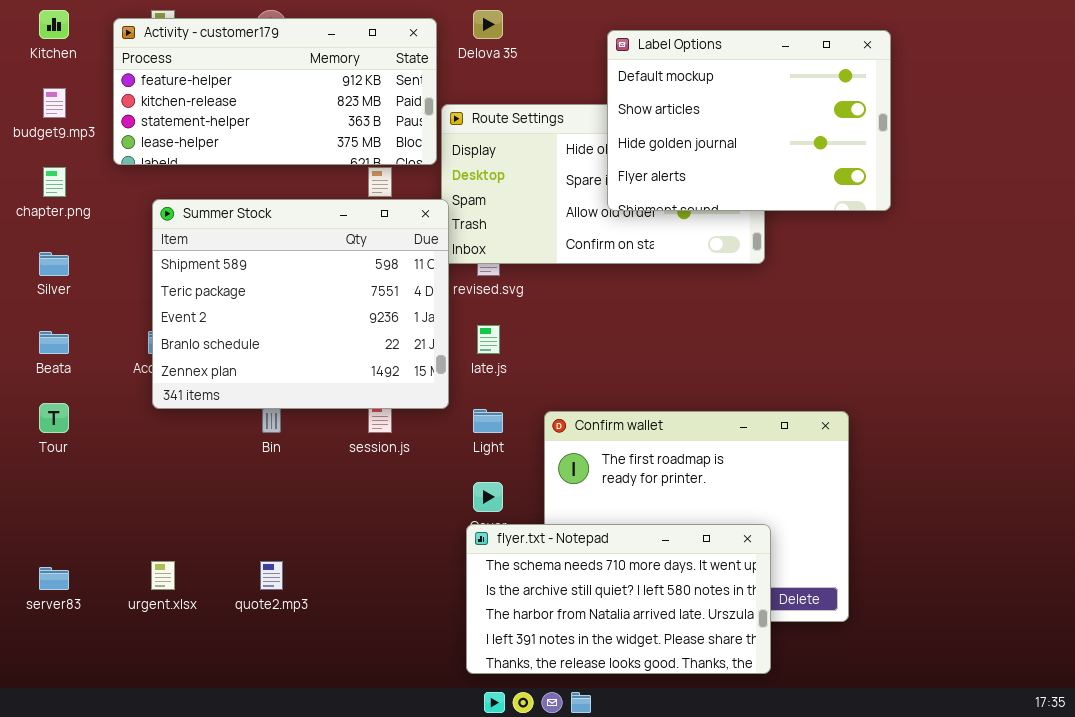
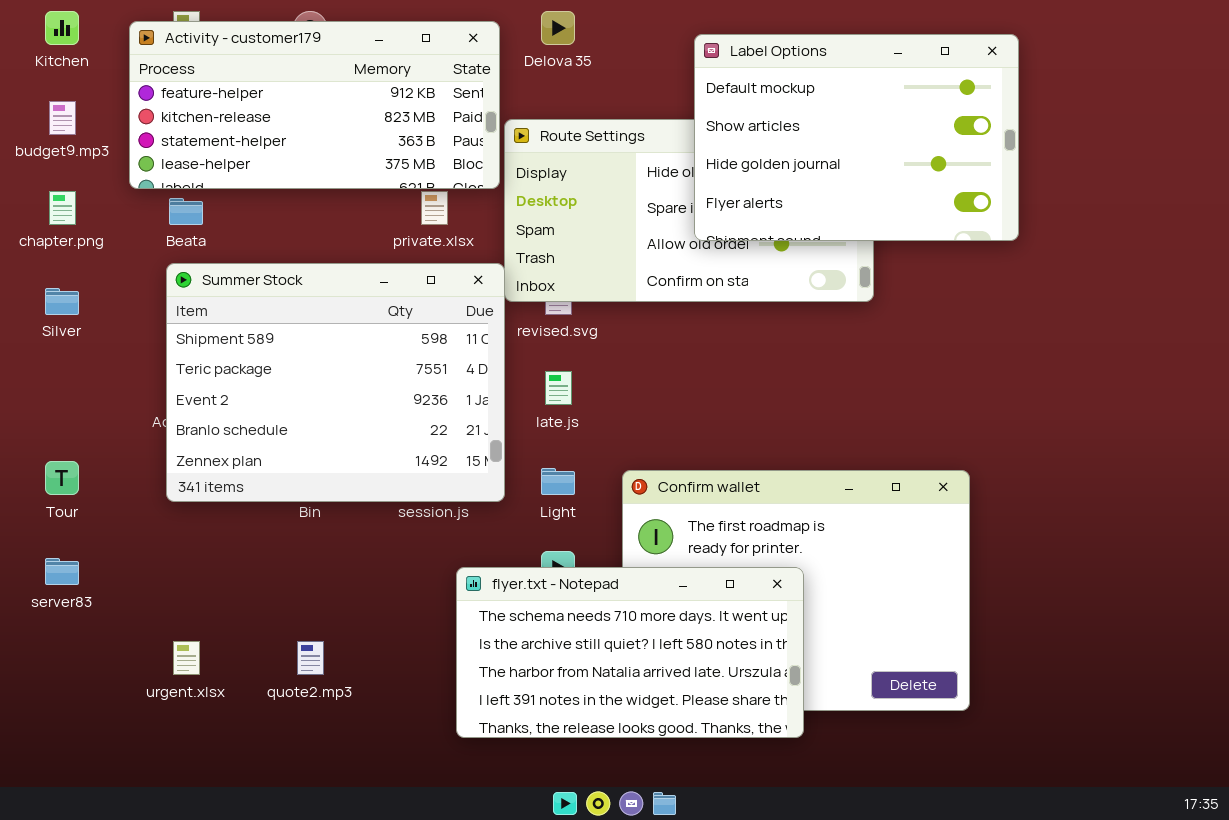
Summer Stock: [152,199,449,409] -> [166,263,505,502], moved
Beata: [39,331,69,354] -> [169,198,203,225], moved
flyer.txt - Notepad: [466,524,771,674] -> [456,567,804,738], moved
server83: [39,567,69,590] -> [45,558,79,585], moved

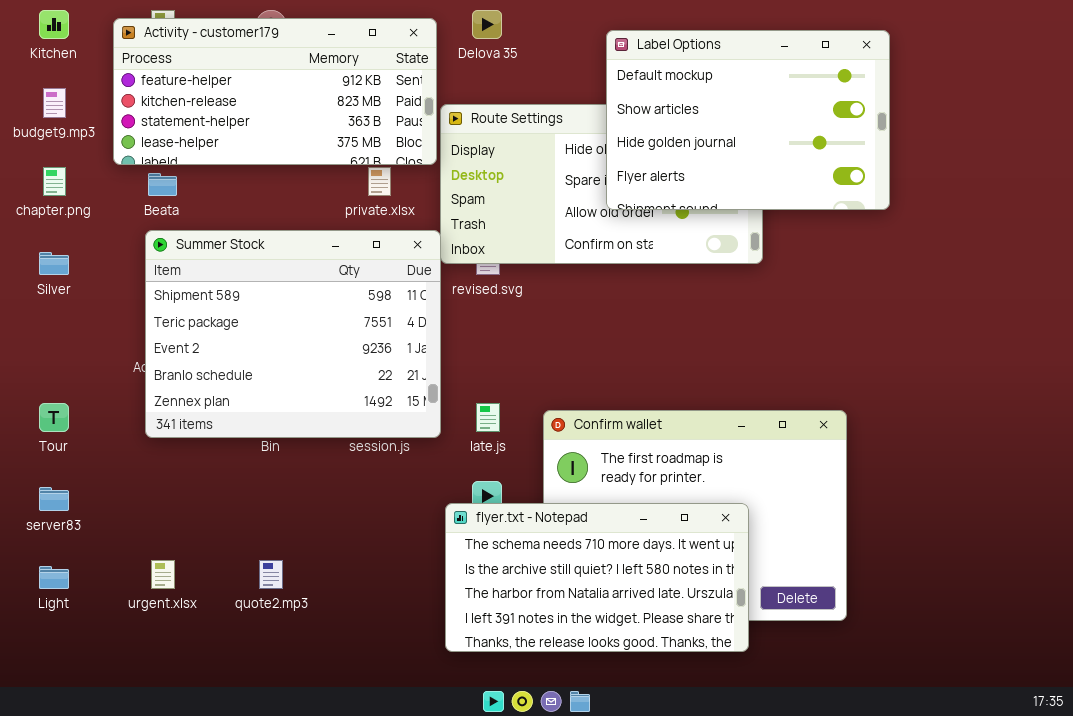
late.js: [545,371,572,405] -> [476,403,500,432], moved
Light: [541,468,575,495] -> [39,566,69,589], moved
flyer.txt - Notepad: [456,567,804,738] -> [445,503,749,652], moved

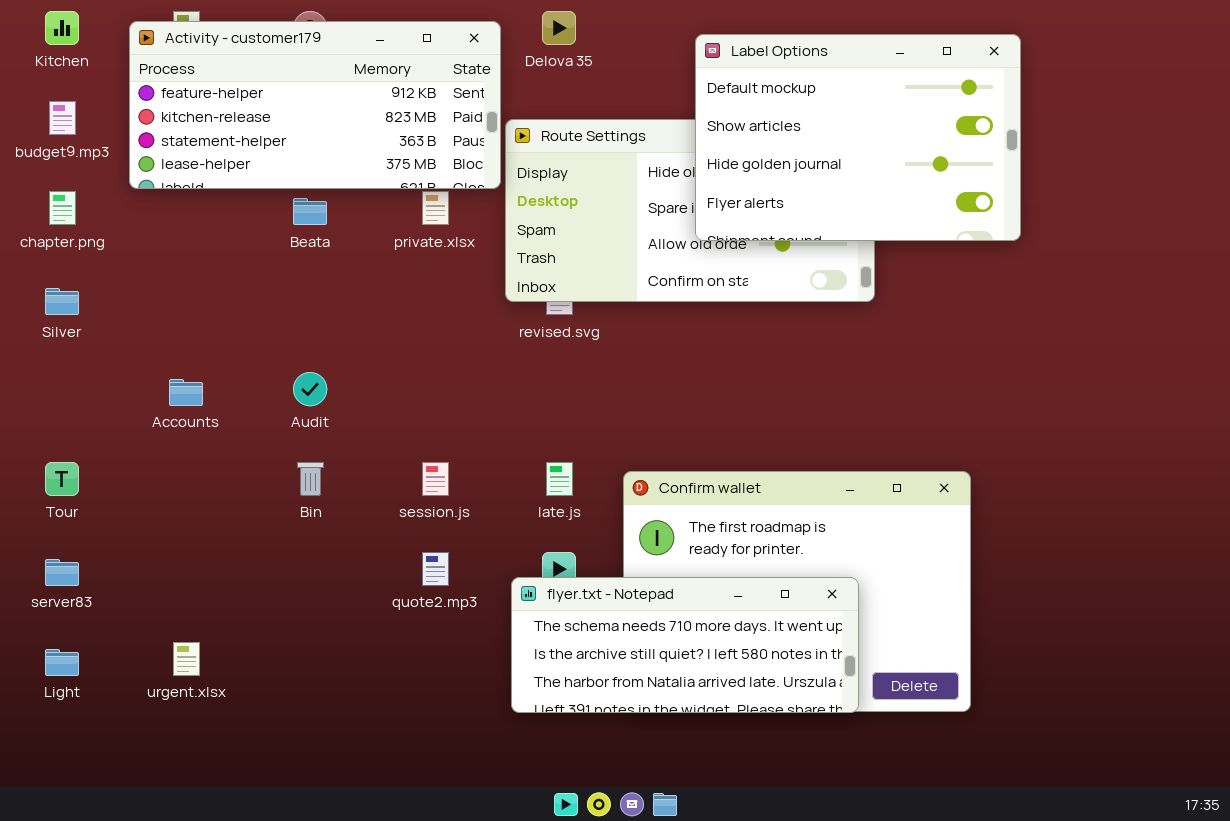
Beata: [148,173,177,196] -> [293,198,327,225], moved
Summer Stock: [145,230,441,438] -> none, closed
flyer.txt - Notepad: [445,503,749,652] -> [511,577,859,713], resized
quote2.mp3: [259,560,283,589] -> [422,552,449,586], moved

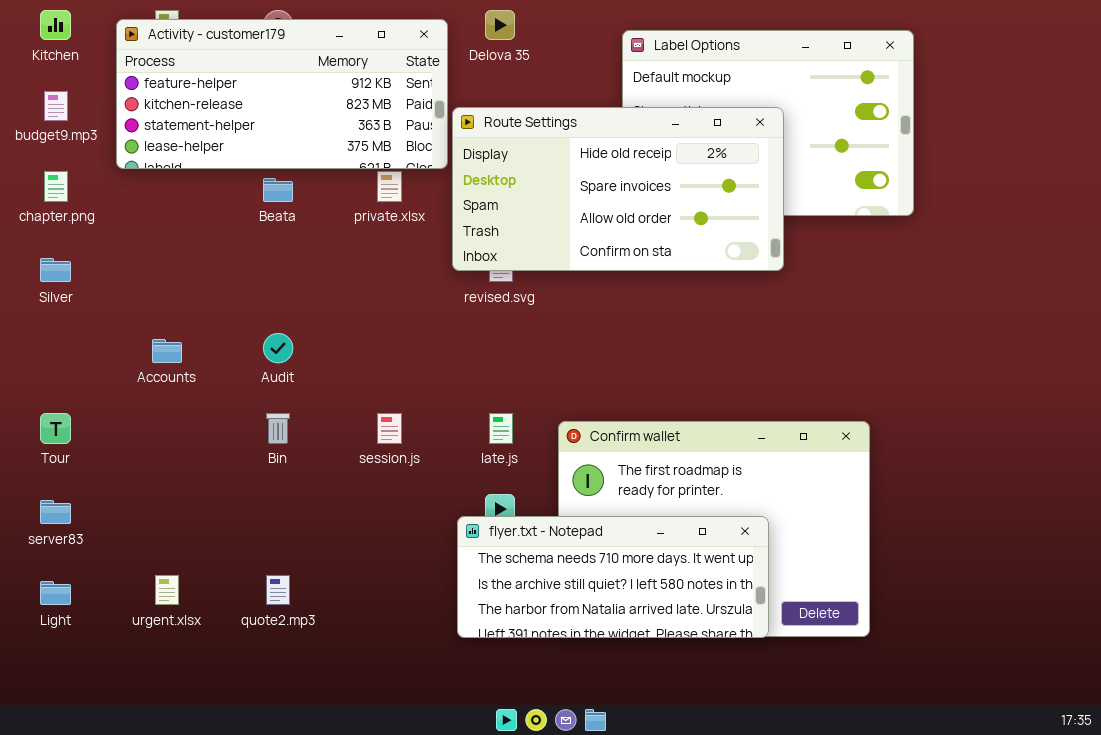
Route Settings: [505,119,875,302] -> [452,107,784,271], raised
quote2.mp3: [422,552,449,586] -> [266,575,290,605], moved

